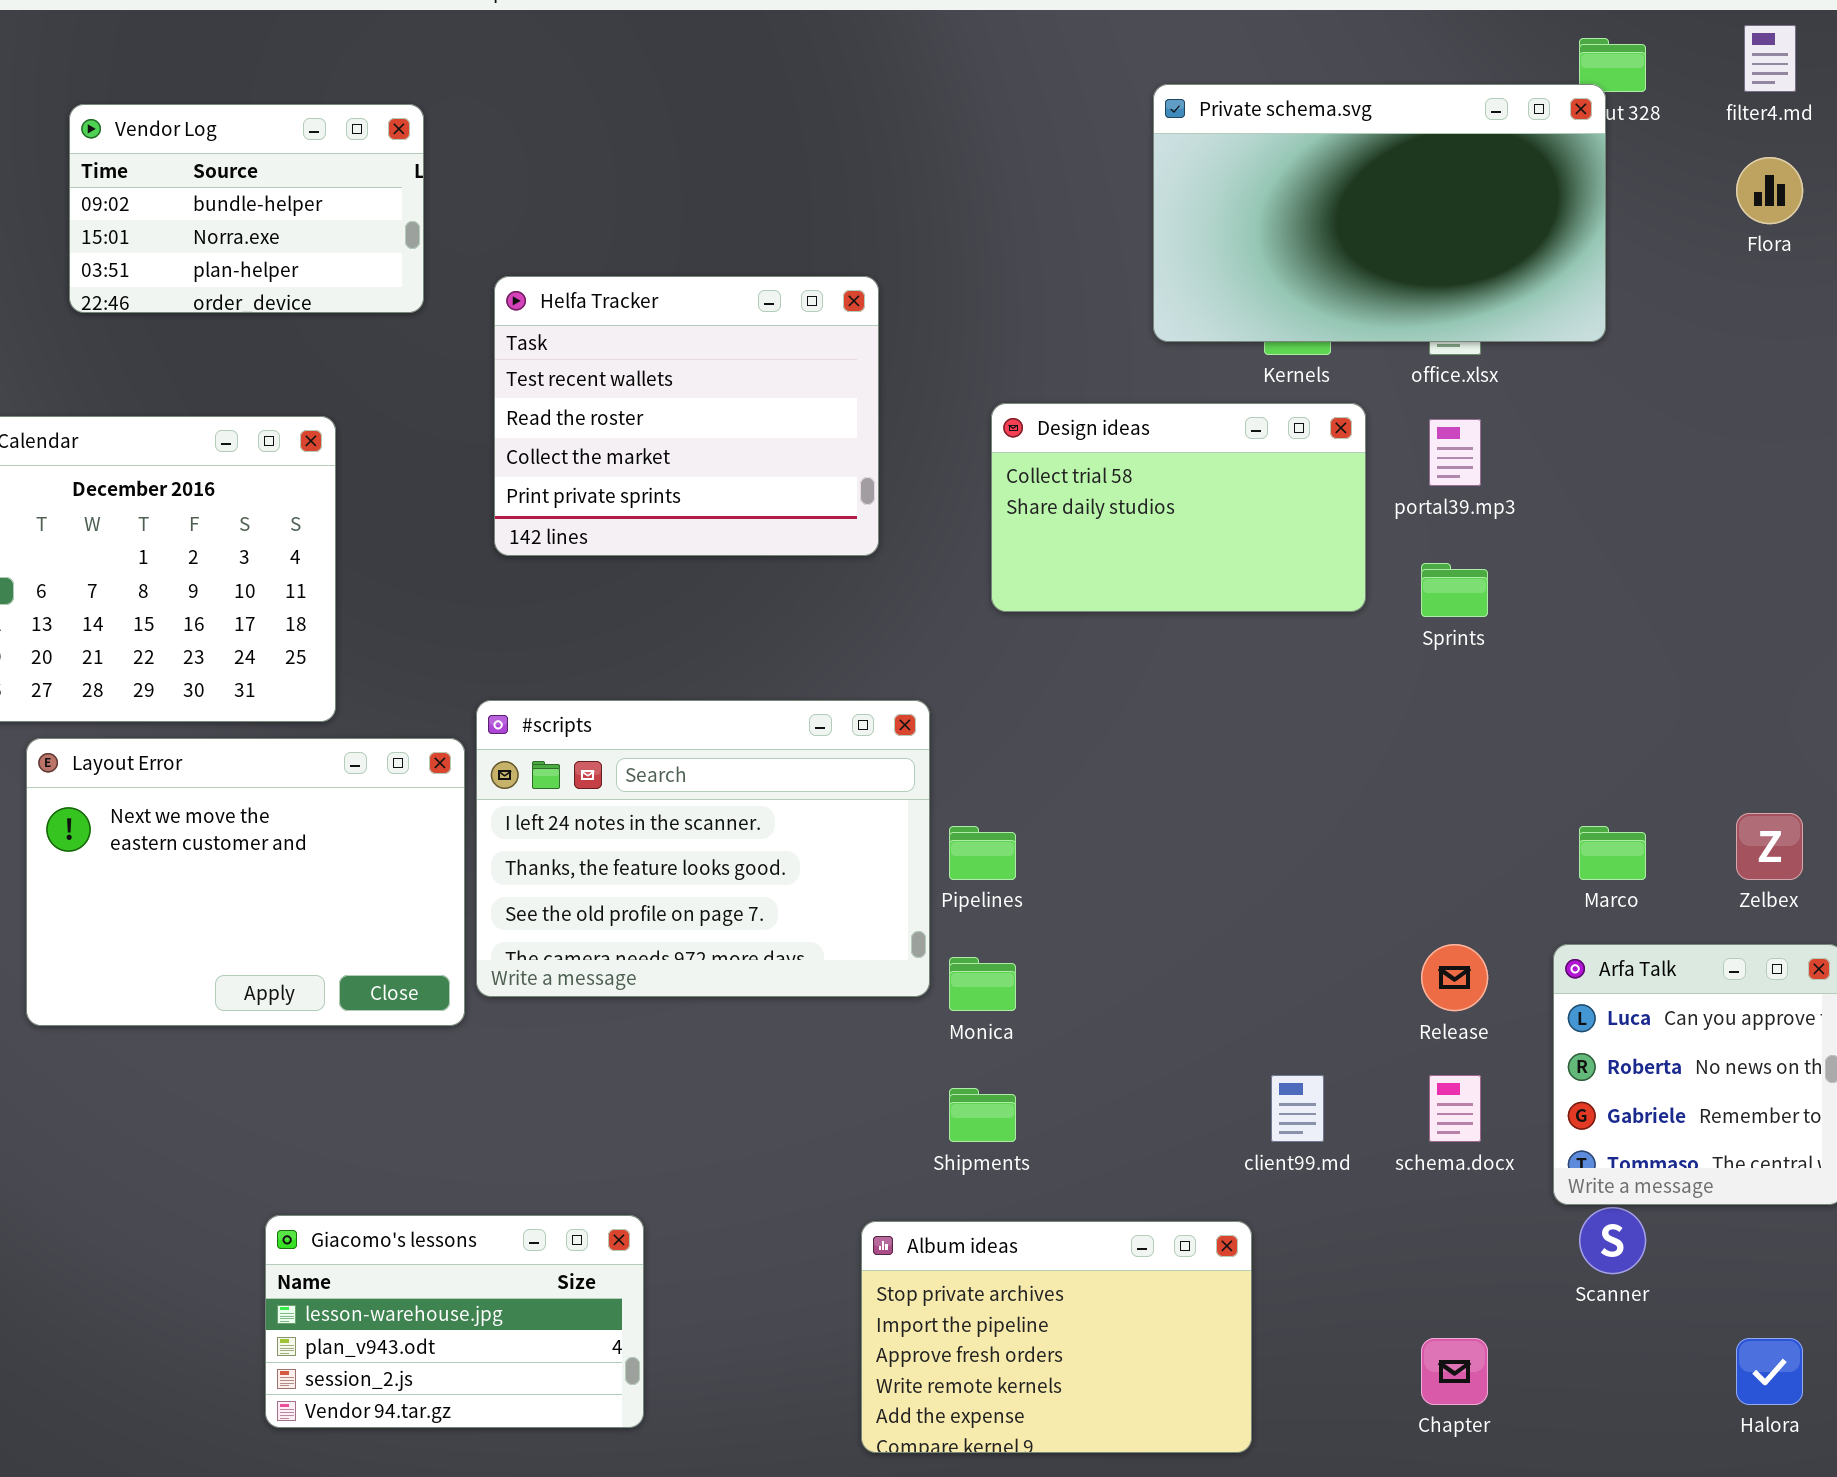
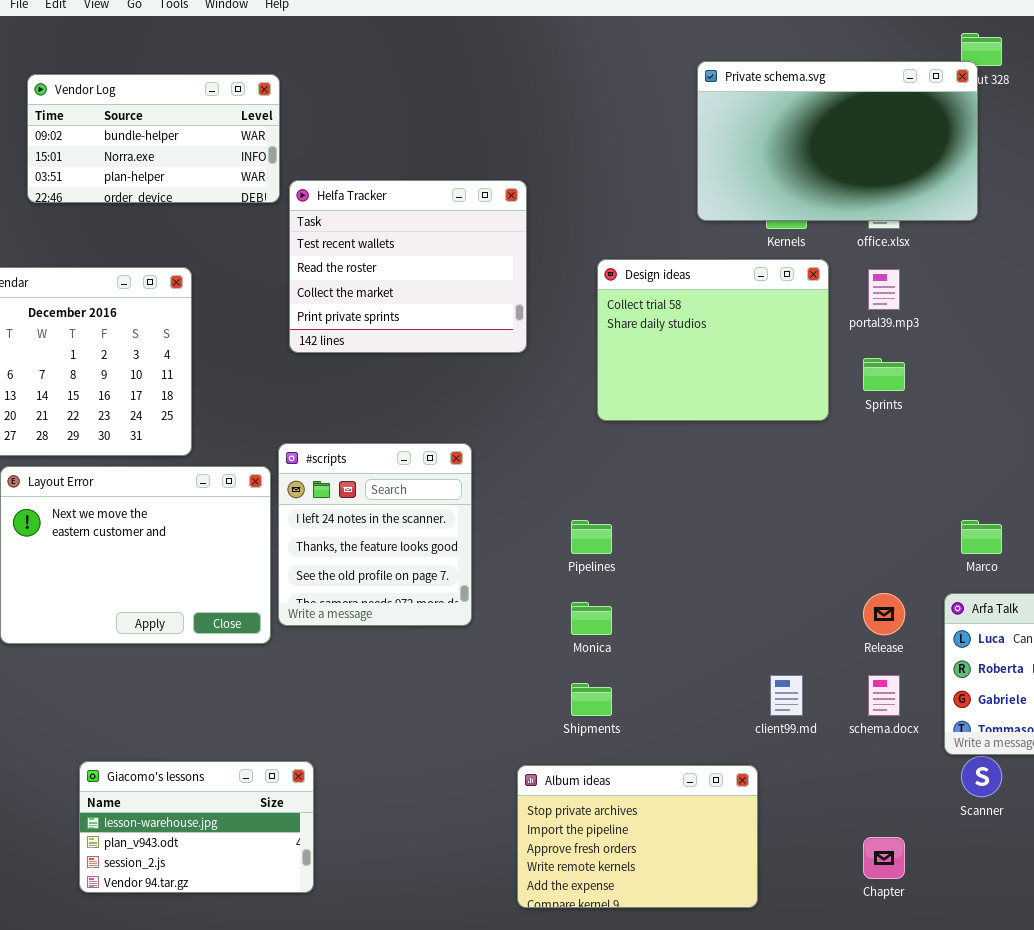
Vendor Log: [69,104,424,313] -> [27,74,280,203], resized
Design ideas: [991,403,1366,612] -> [597,259,829,421], resized
#scripts: [476,700,930,997] -> [278,443,472,626], resized
Giacomo's lessons: [265,1215,644,1428] -> [79,761,314,893], moved

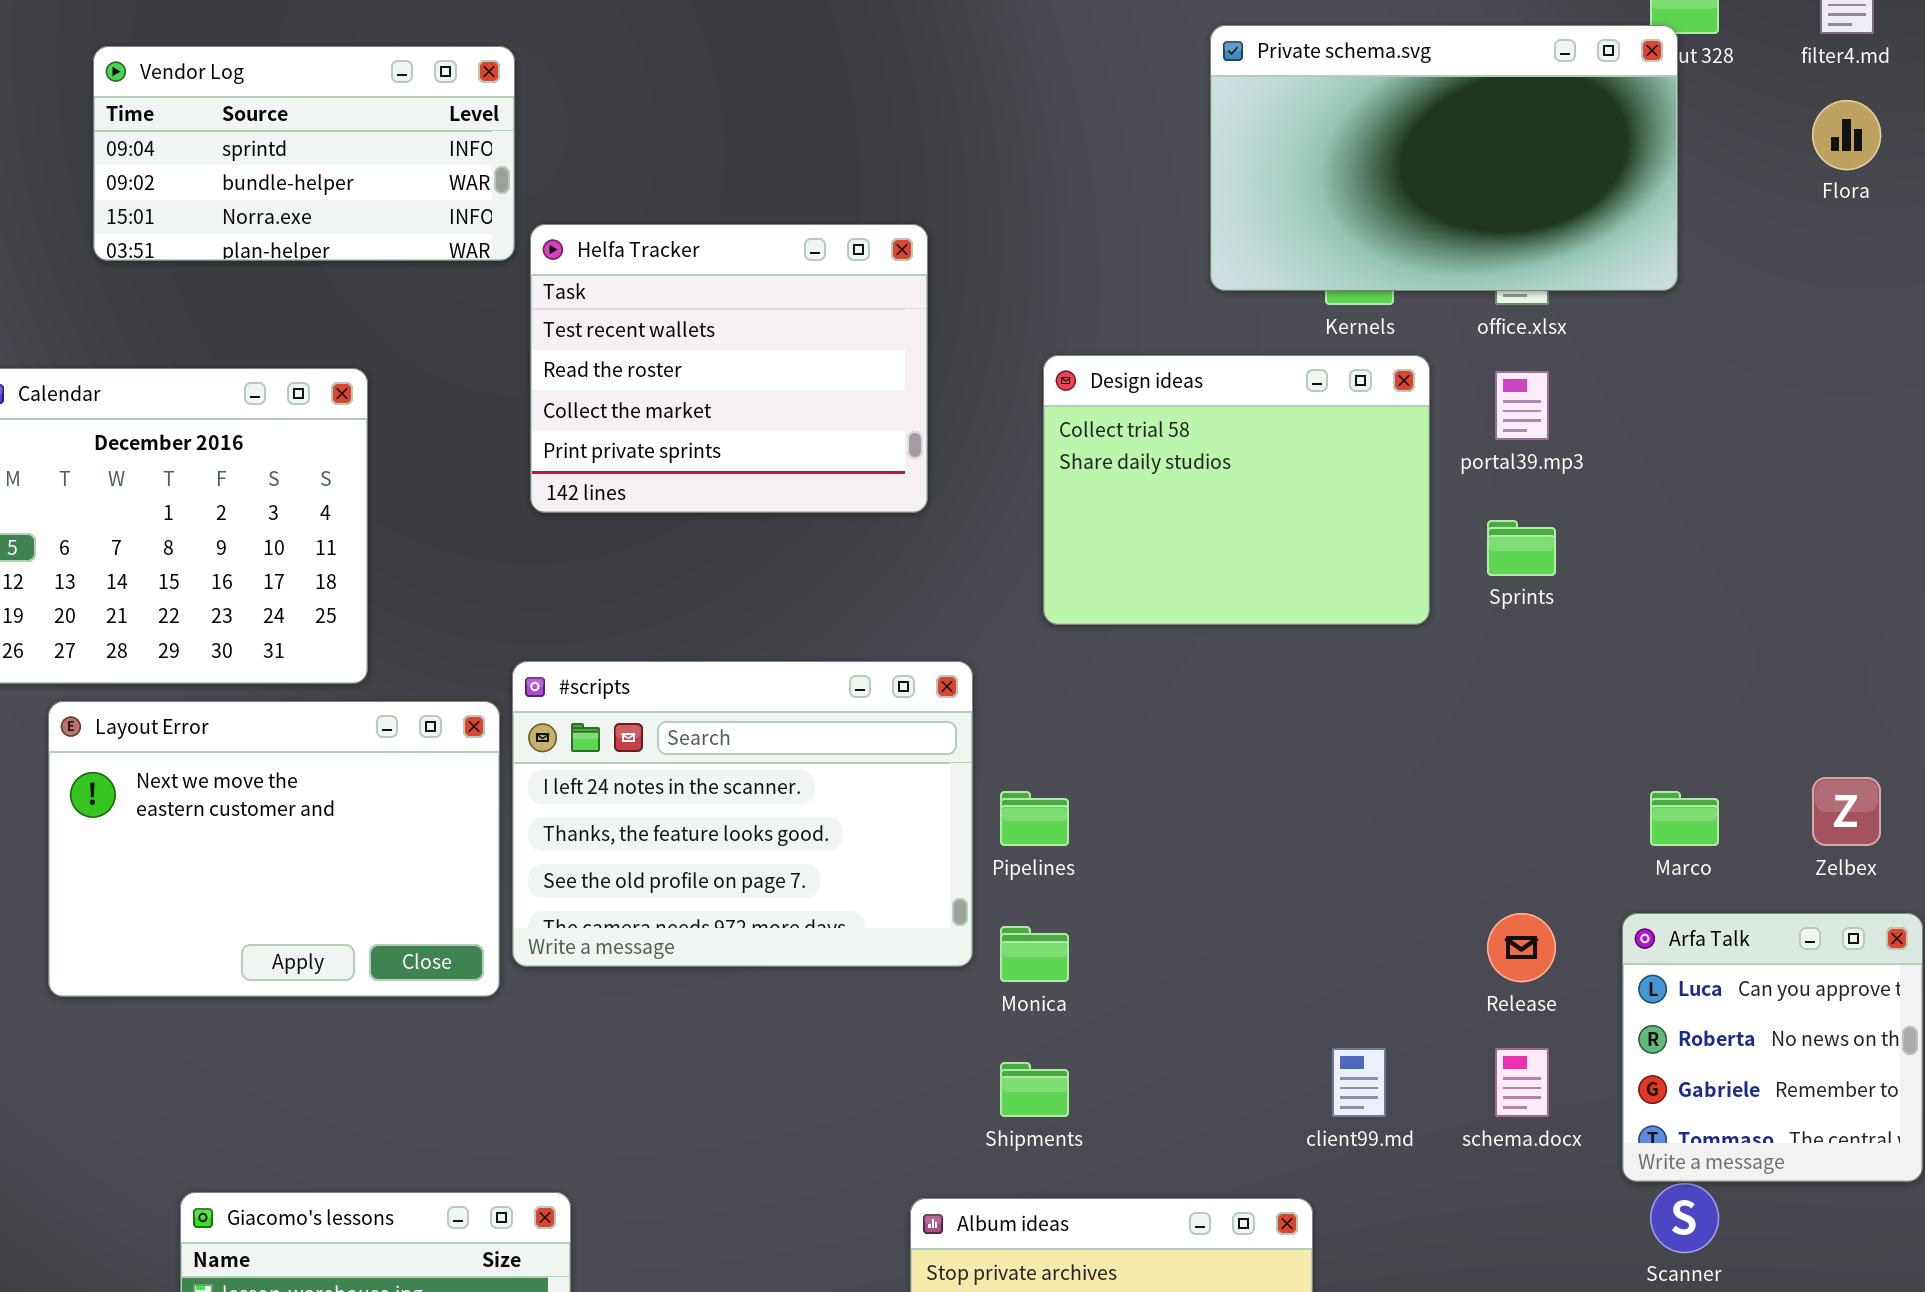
Vendor Log: [27,74,280,203] -> [93,46,515,261], scrolled up 1 row
#scripts: [278,443,472,626] -> [512,661,973,967], resized

